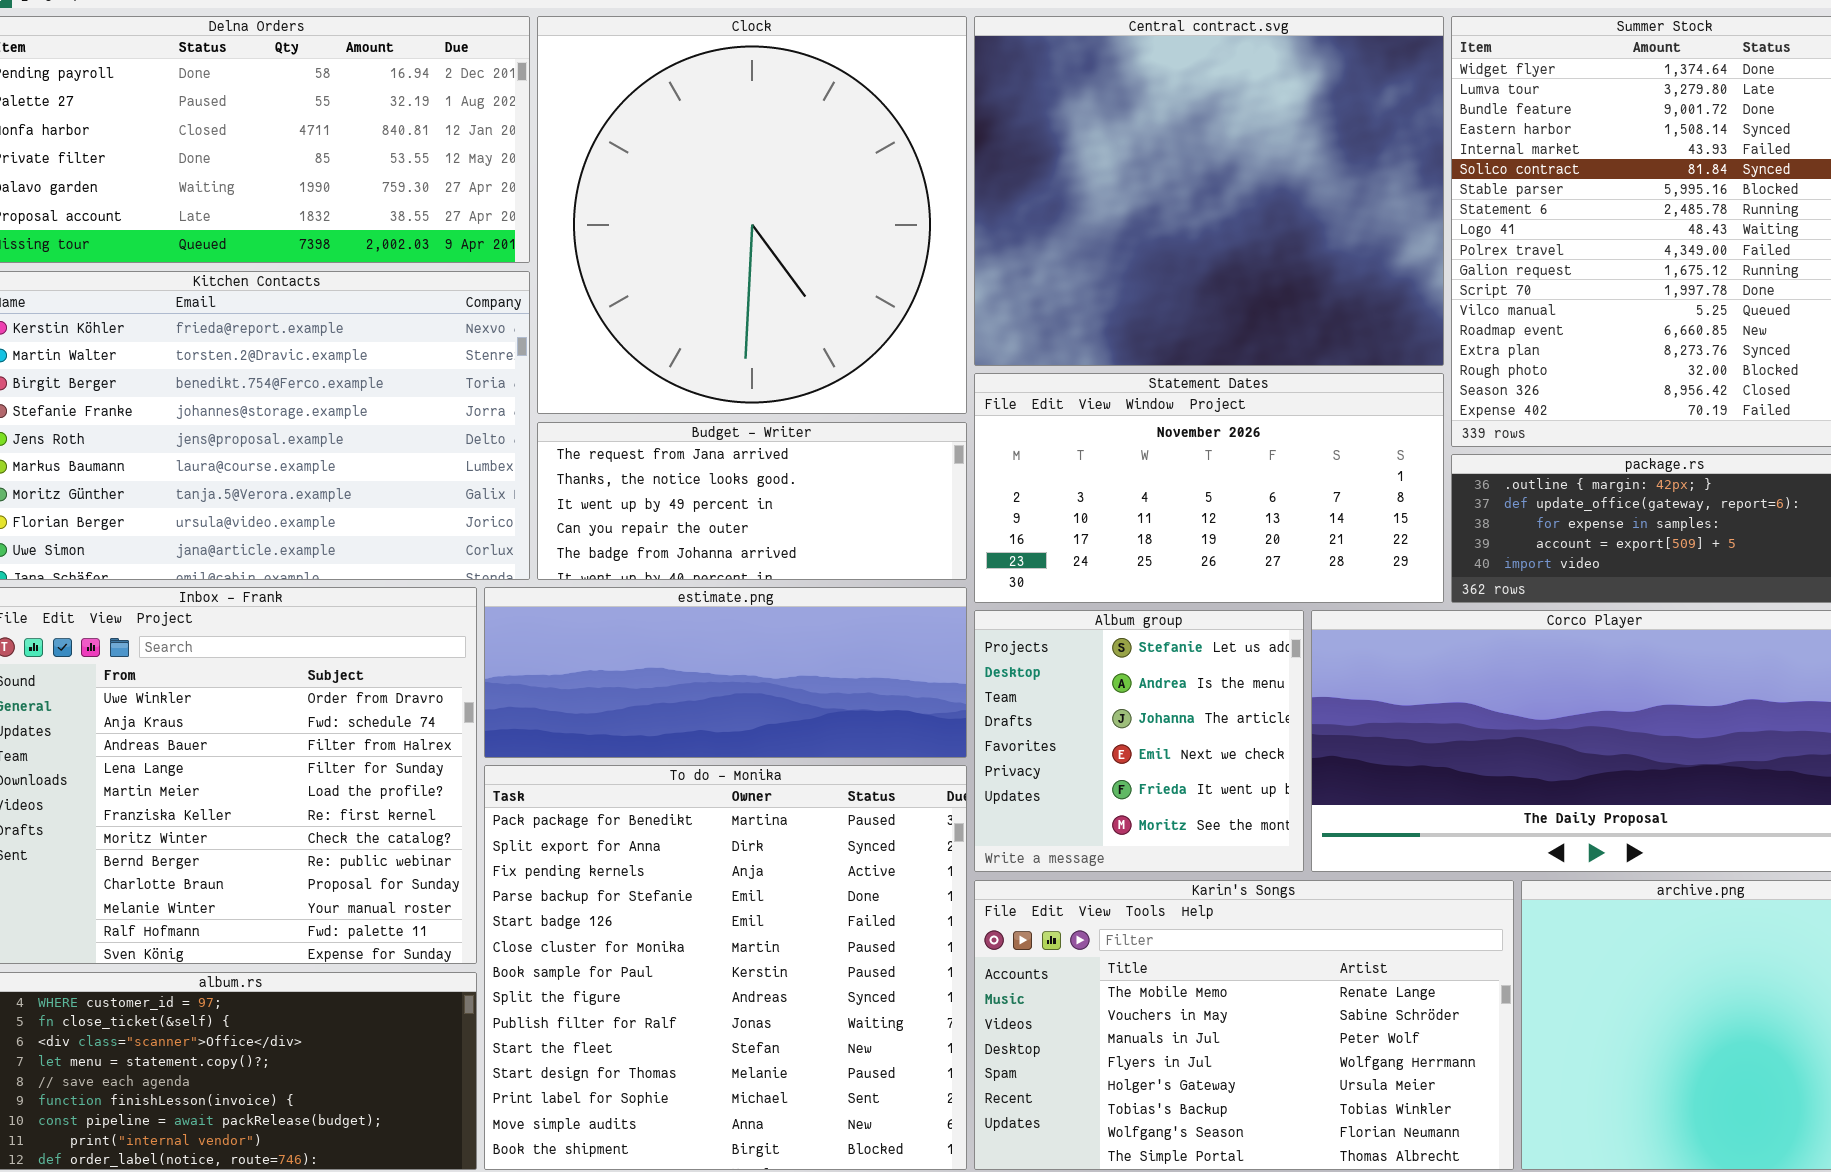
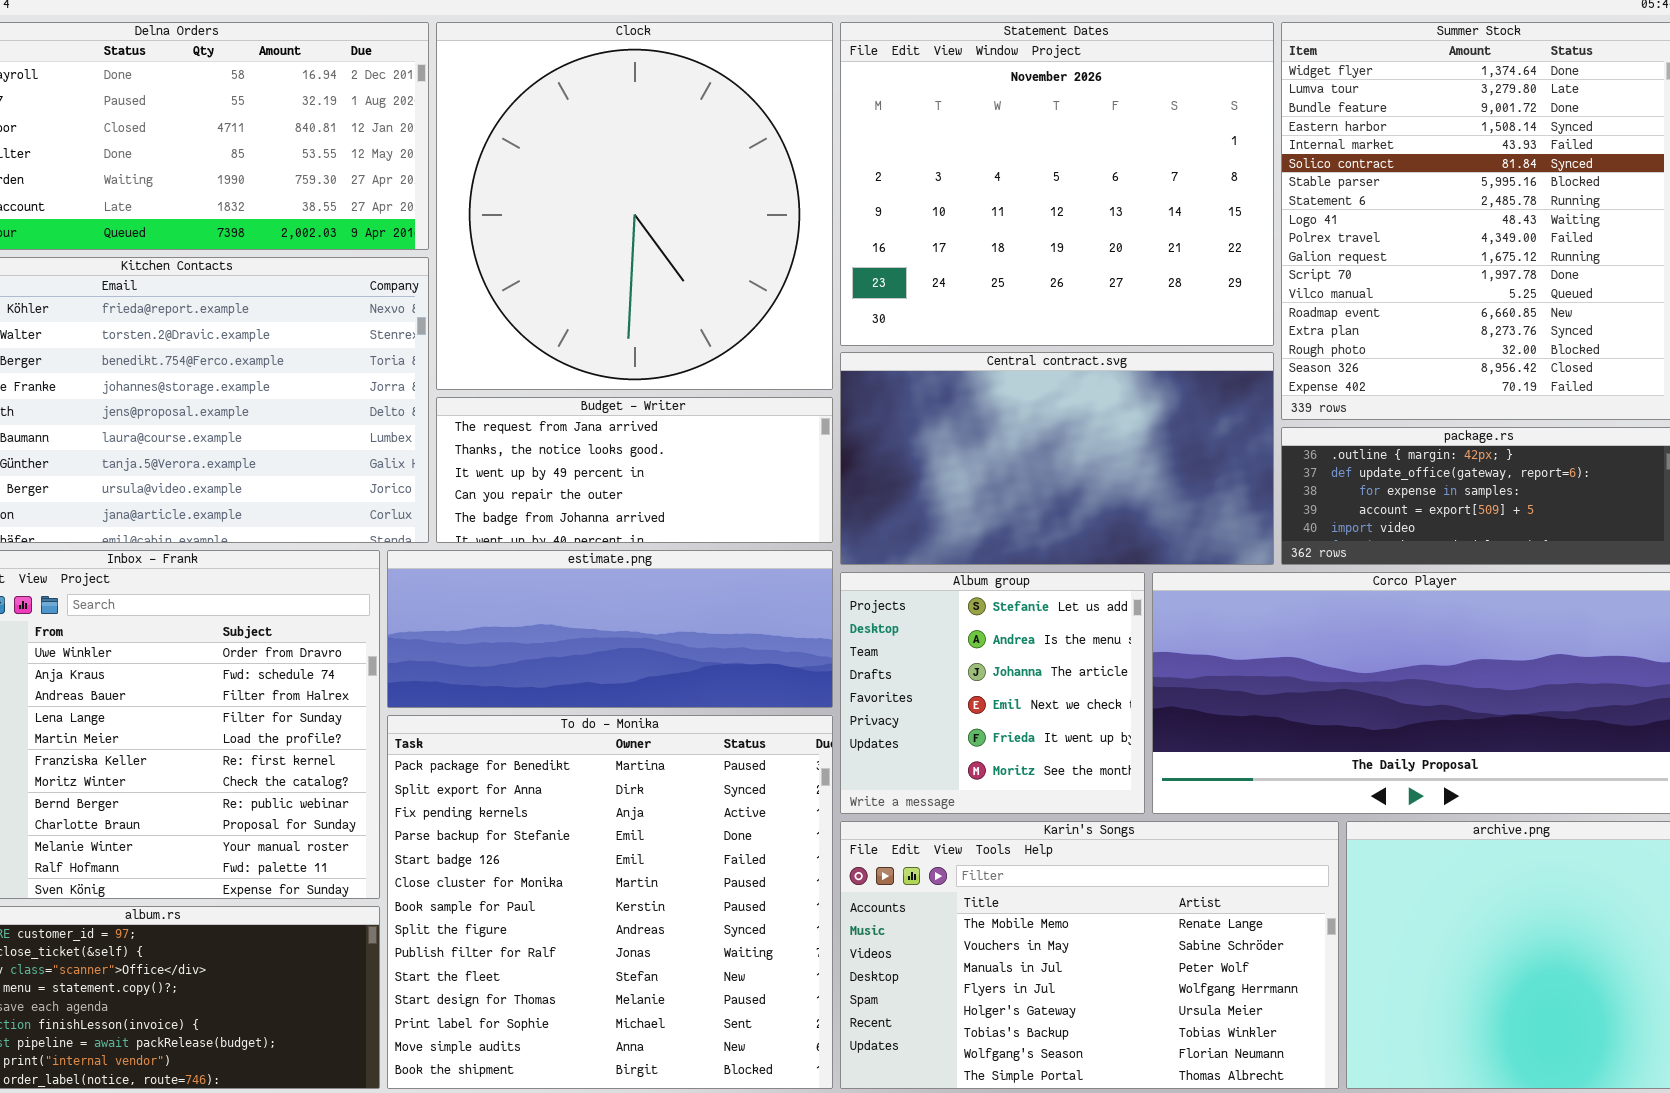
Central contract.svg: [974,16,1444,366] -> [840,352,1274,565], moved, resized
Statement Dates: [974,373,1444,603] -> [840,22,1274,346], moved, resized

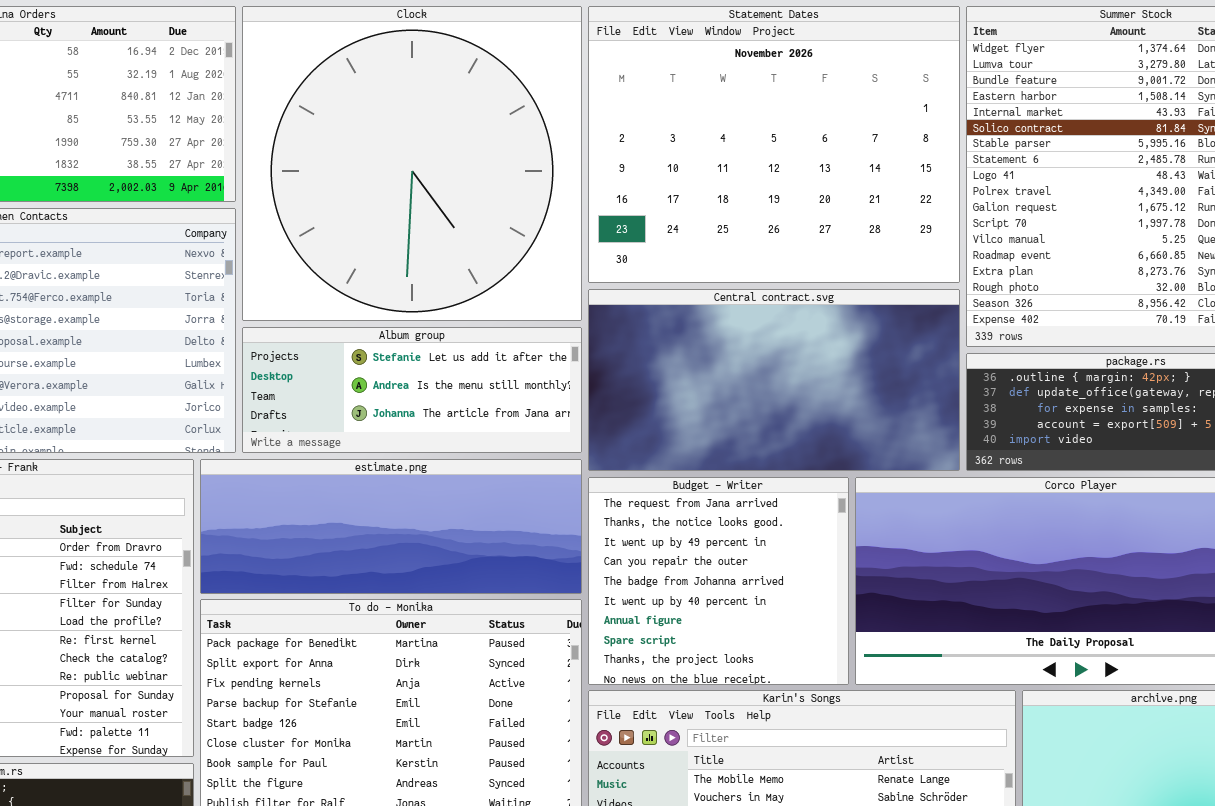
Budget - Writer: [436,397,833,543] -> [588,477,849,685], moved, resized
Album group: [840,572,1145,814] -> [242,327,582,453], moved, resized

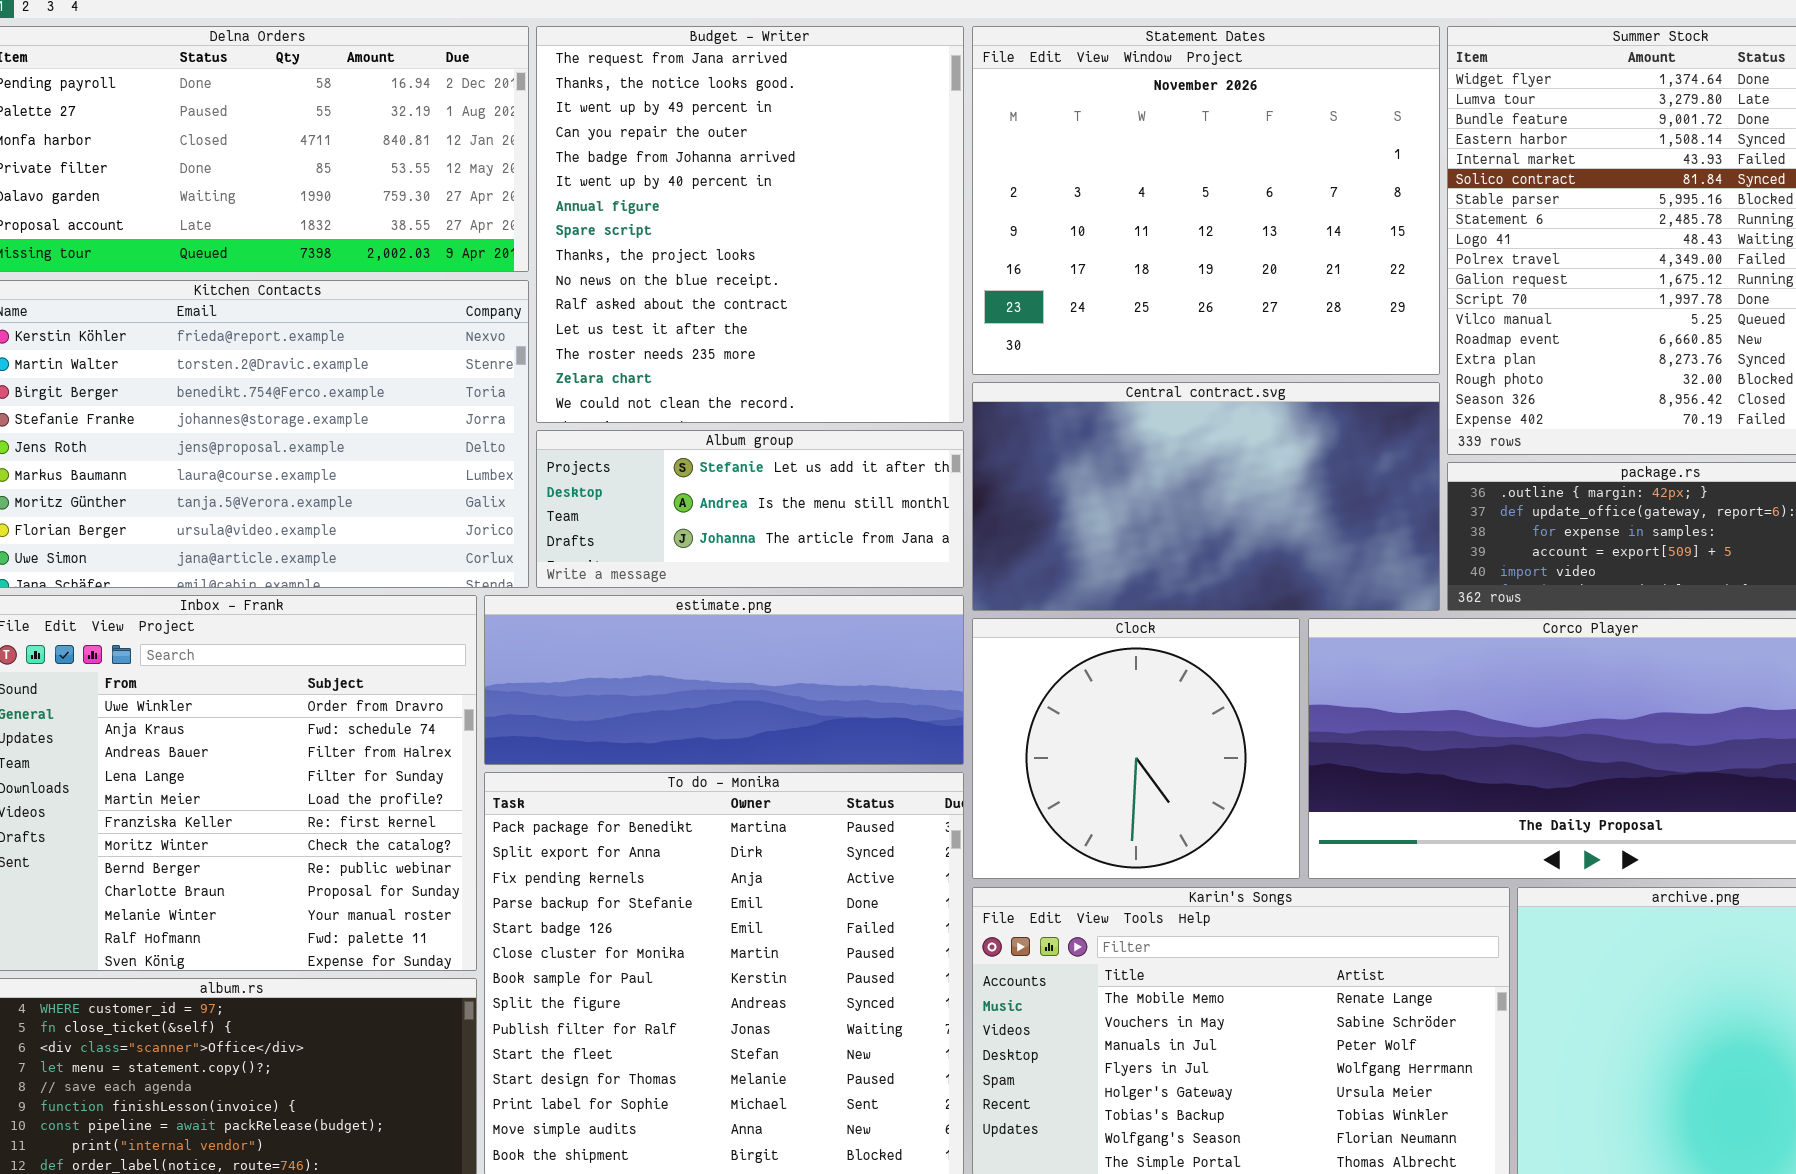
Clock: [242,6,582,321] -> [972,618,1300,879], moved, resized
Budget - Writer: [588,477,849,685] -> [536,26,964,423], moved, resized

